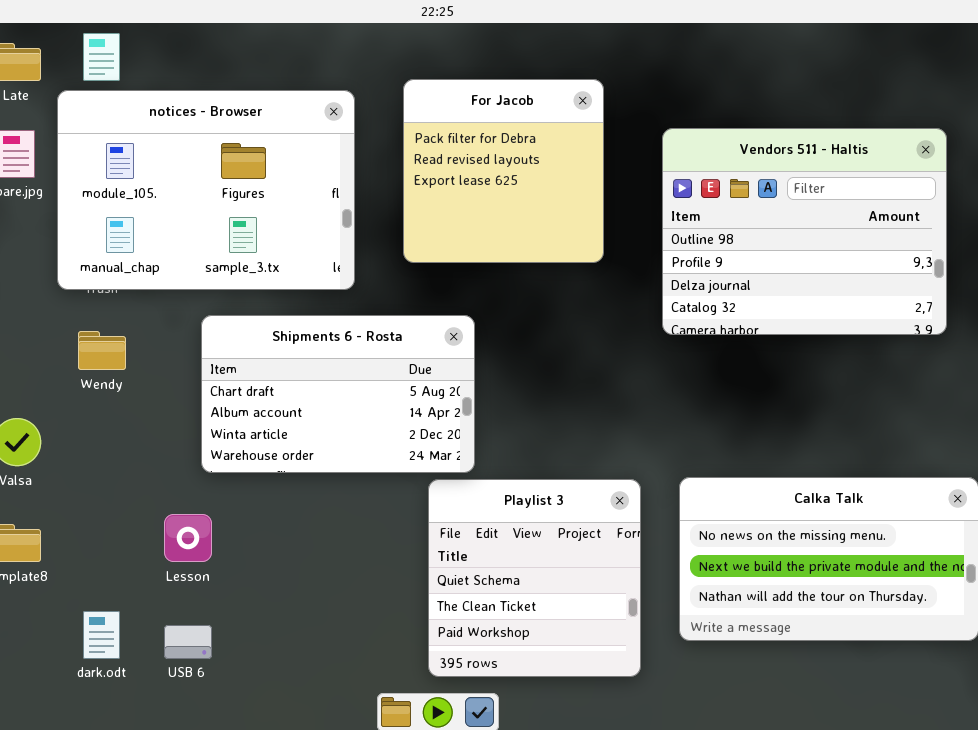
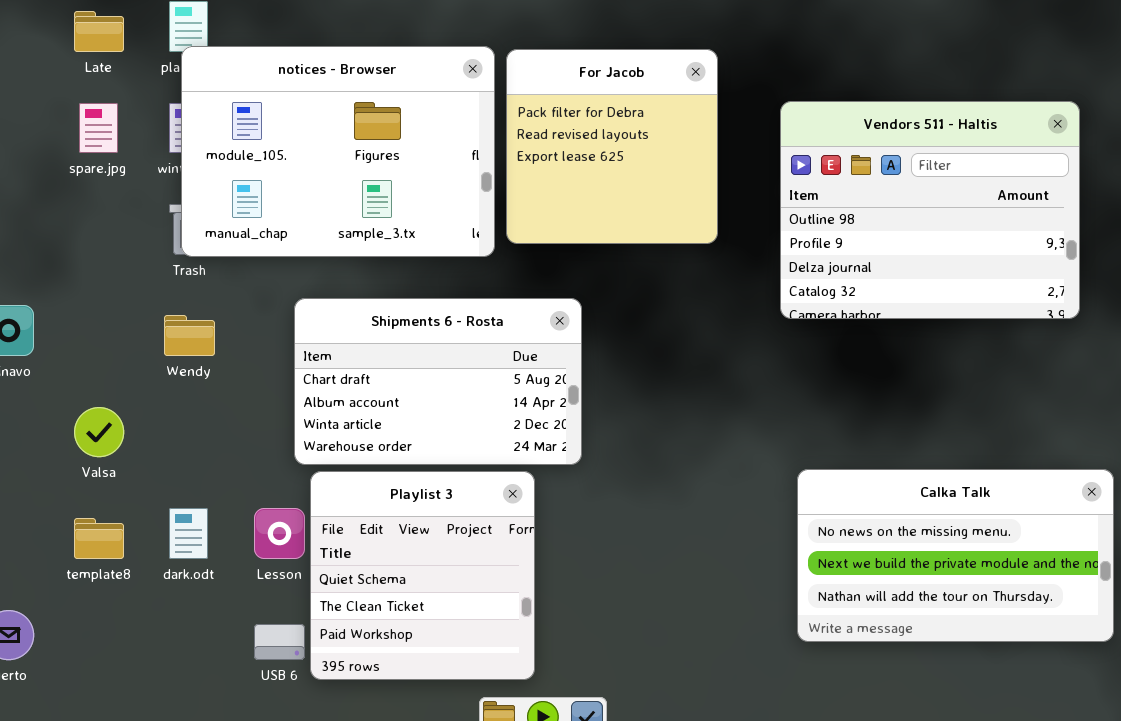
notices - Browser: [57,90,355,290] -> [181,46,495,257], moved
Playlist 3: [428,479,641,677] -> [310,471,535,680], moved
dark.odt: [83,611,120,659] -> [169,508,208,559], moved

